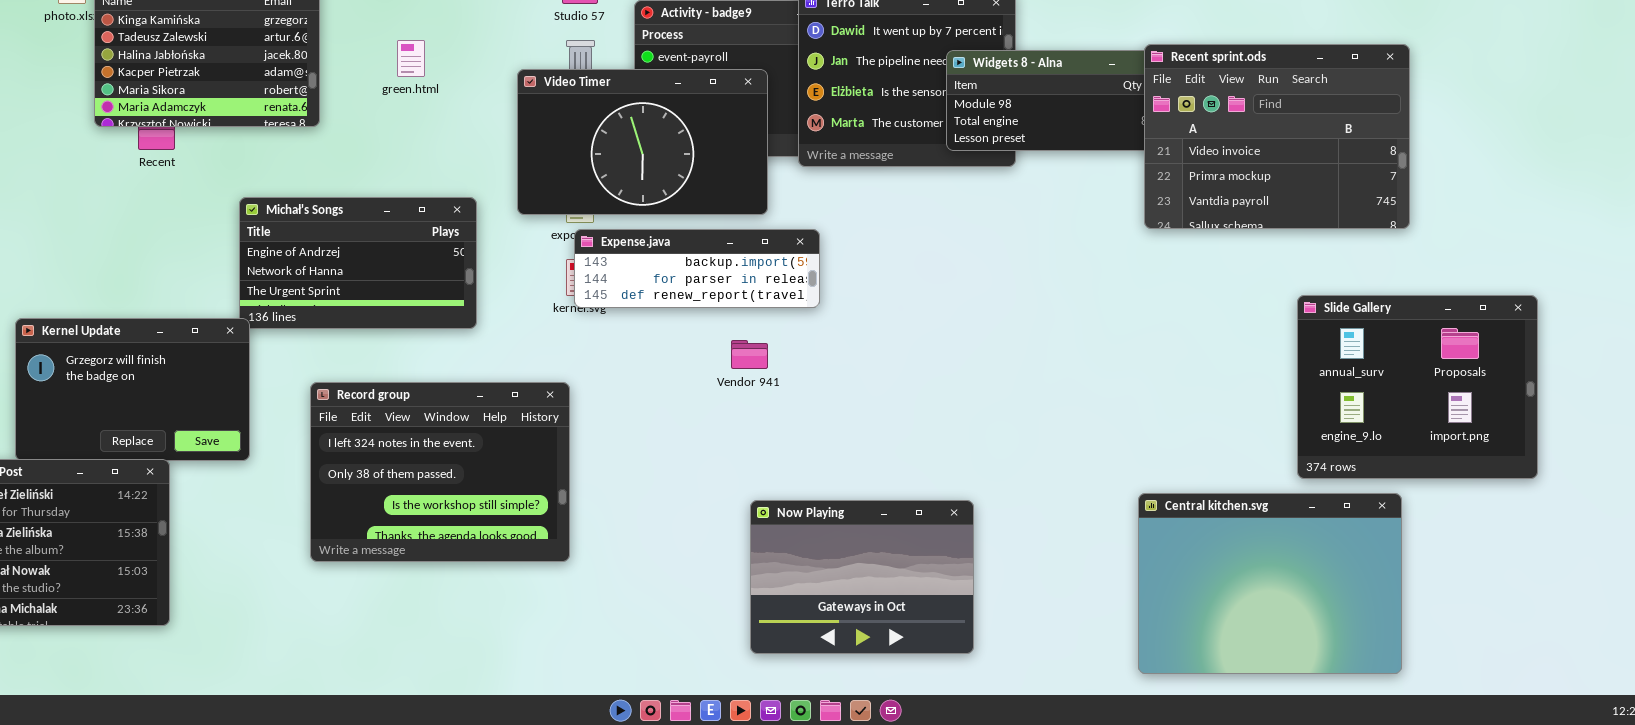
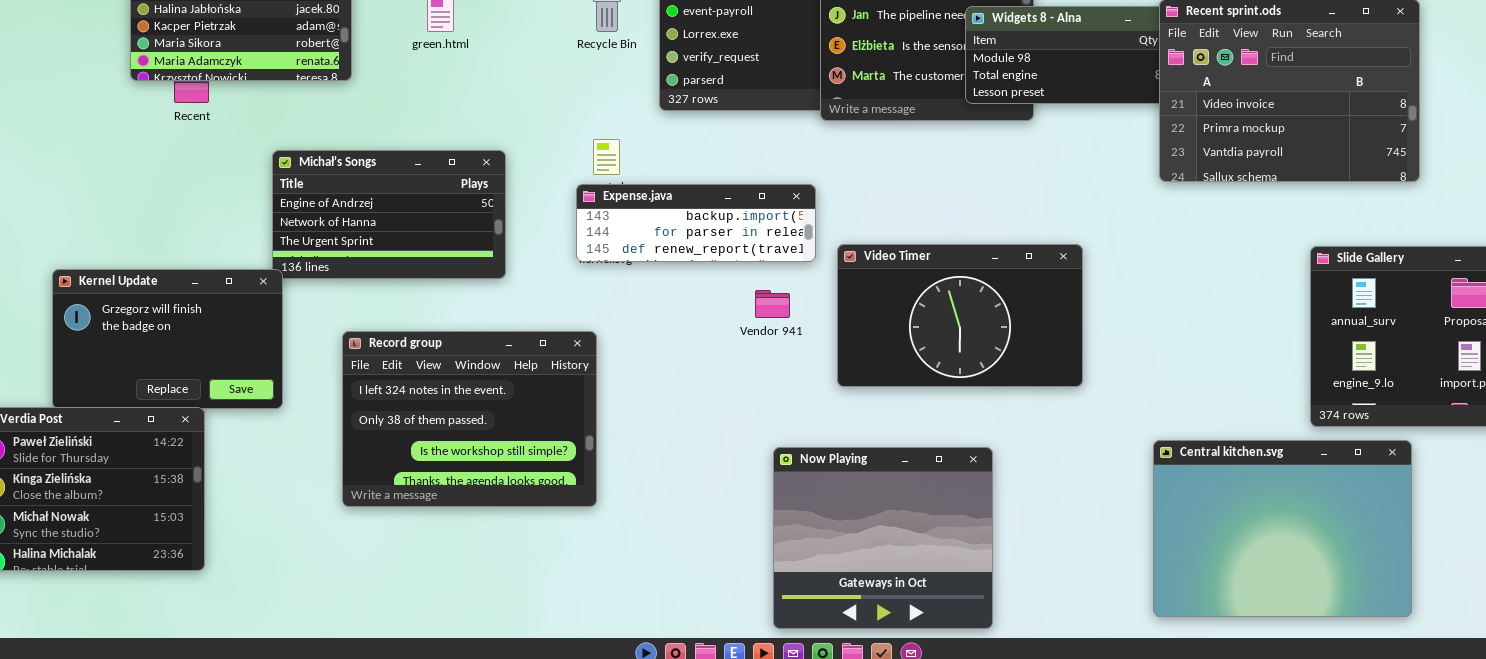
Video Timer: [517,69,768,215] -> [837,244,1083,387], moved
Expense.java: [574,229,820,308] -> [576,184,816,262], moved
Now Playing: [750,500,974,654] -> [773,447,993,629], resized

